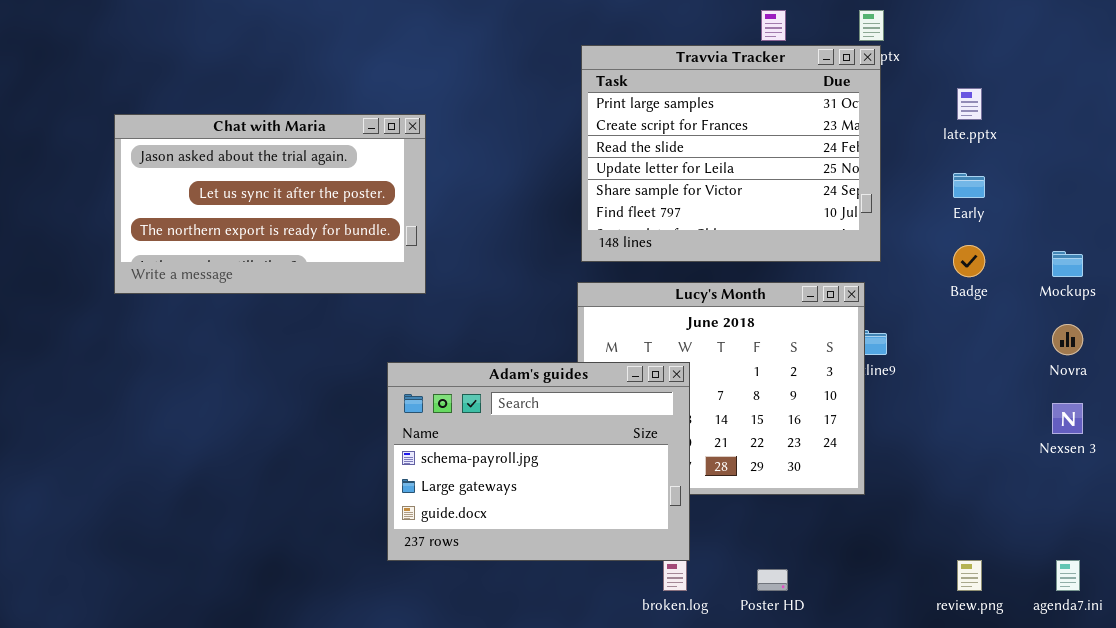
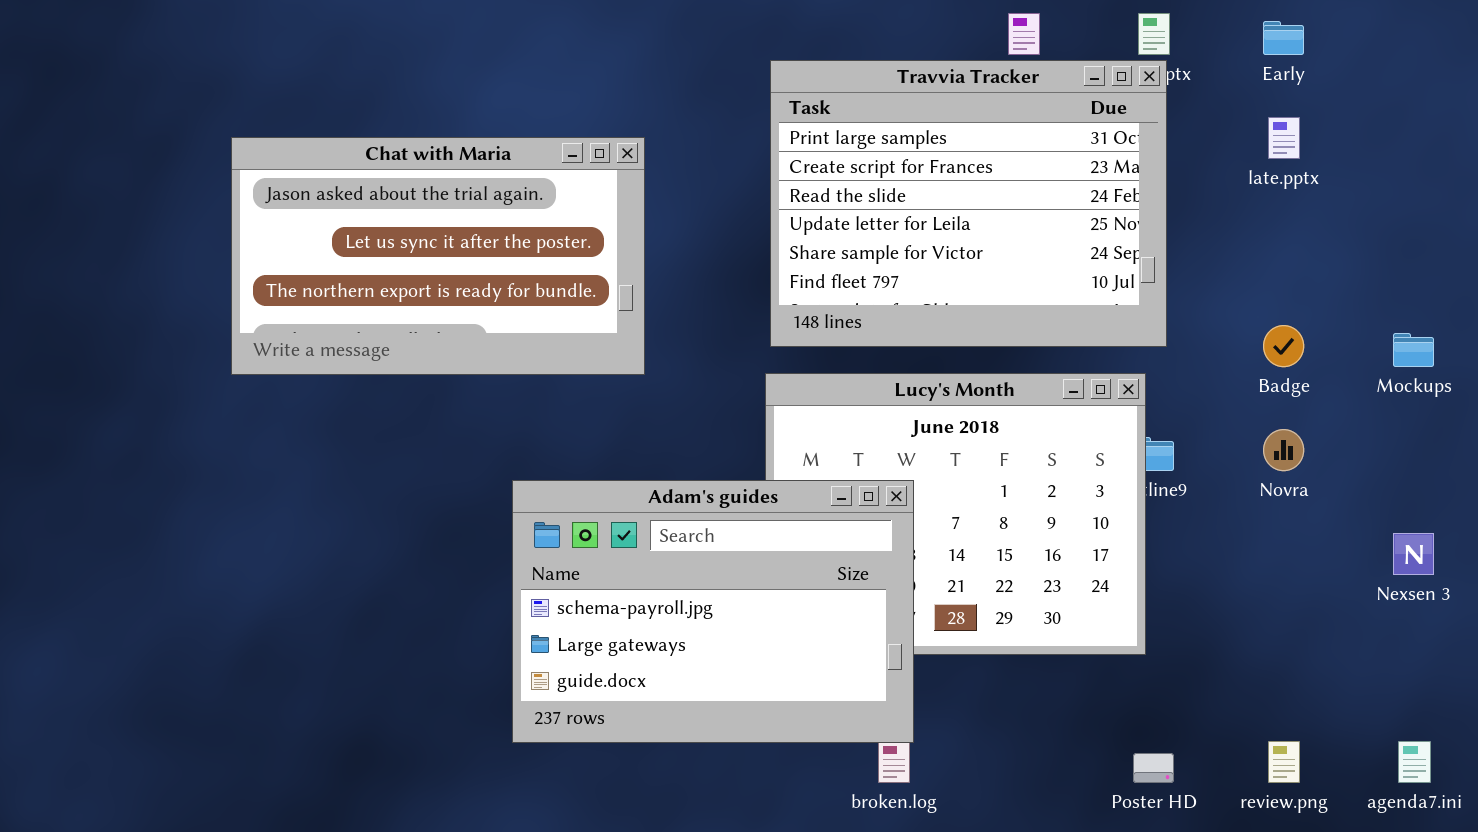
Chat with Maria: [114,114,426,294] -> [231,137,645,375], moved
Early: [953,173,985,198] -> [1263,21,1304,55], moved
Novra: [1052,324,1083,355] -> [1263,429,1304,471], moved
Poster HD: [757,569,788,591] -> [1133,753,1174,783], moved

